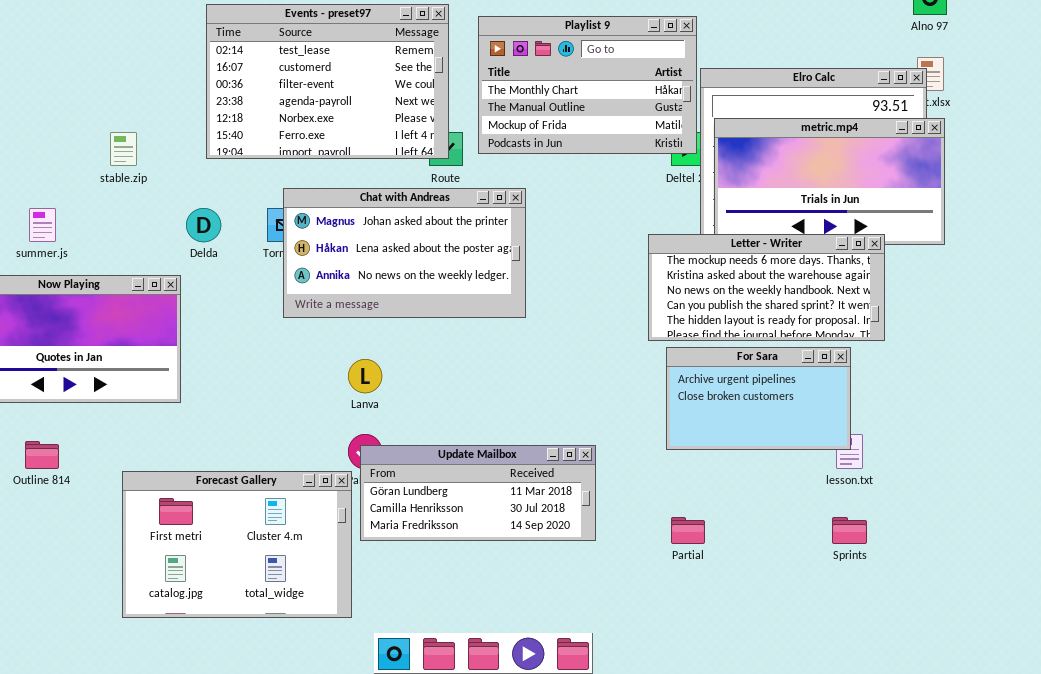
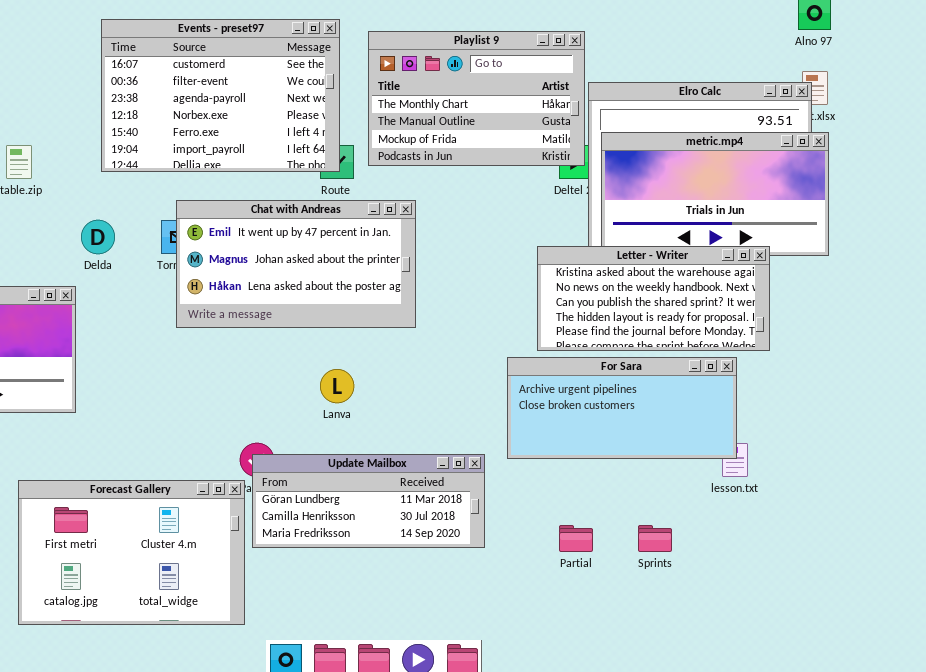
Events - preset97: [206,4,449,159] -> [101,19,340,172], scrolled down 1 row
Chat with Andreas: [283,188,526,318] -> [176,200,416,328], scrolled up 1 row
Letter - Writer: [648,234,885,341] -> [537,246,770,351], scrolled down 1 row
For Sara: [666,347,851,450] -> [507,357,737,459], resized
Lanva: [348,359,382,393] -> [320,369,354,403], moved
Sprints: [832,517,867,544] -> [638,525,672,552], moved

